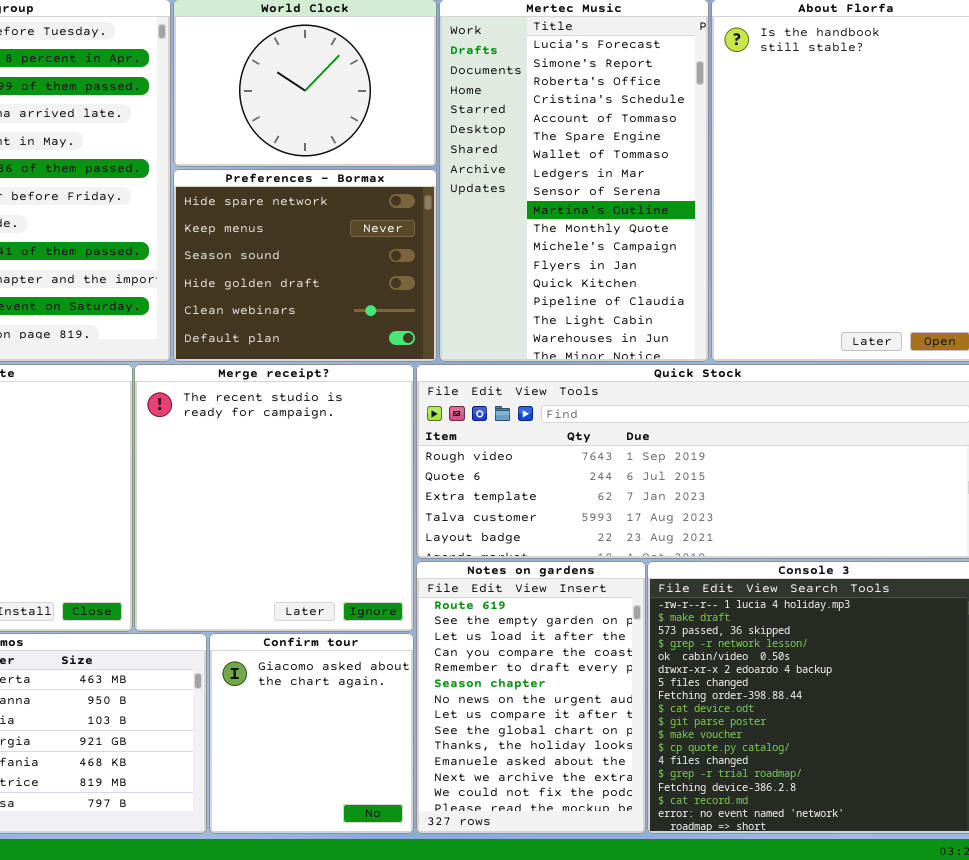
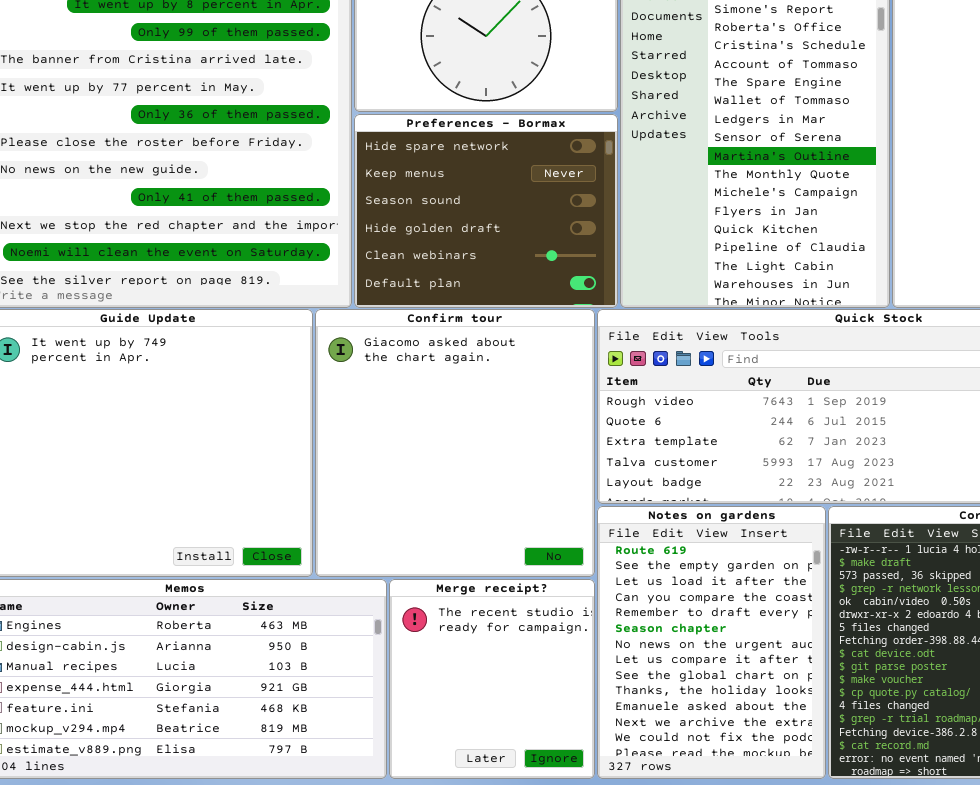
Merge receipt?: [134,364,414,632] -> [389,579,595,779], moved, resized
Confirm tour: [209,633,414,834] -> [315,309,595,577], moved, resized

